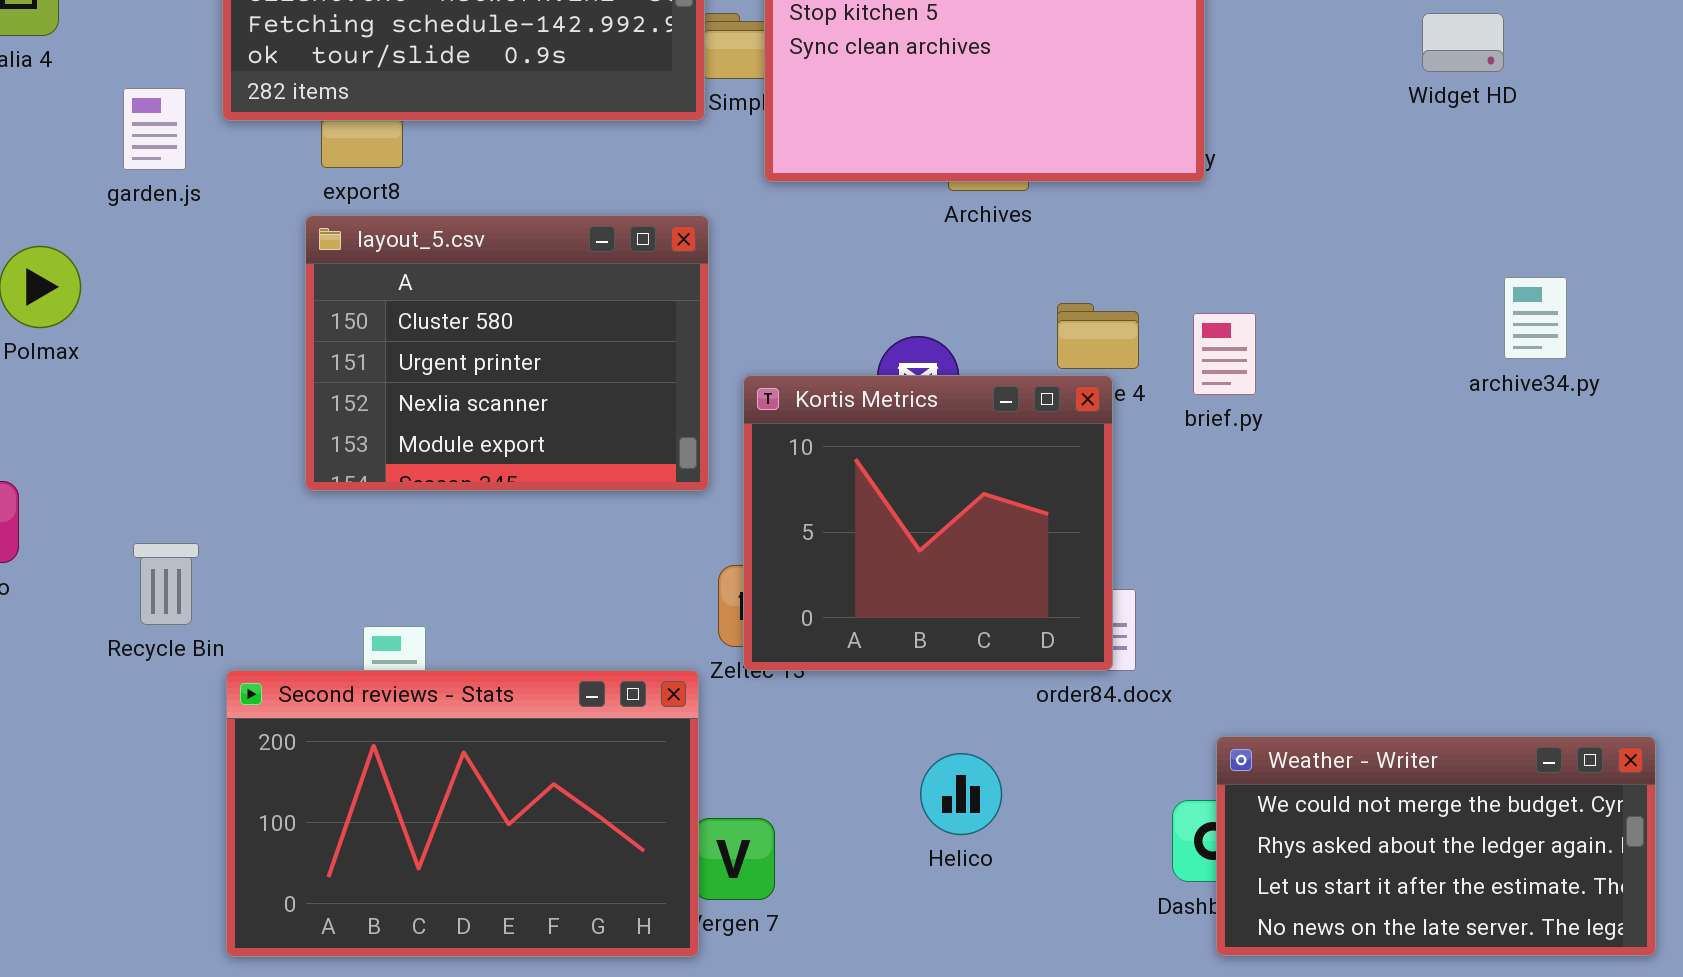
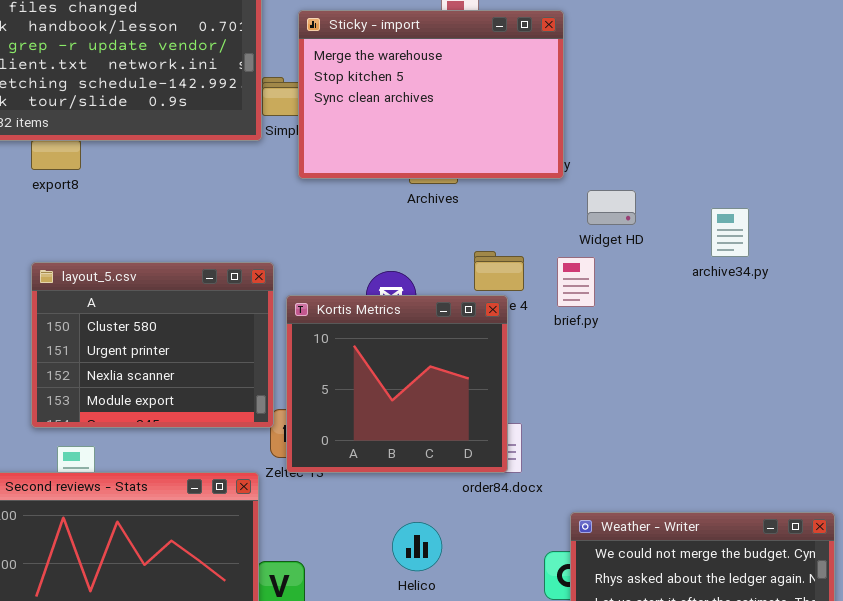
Widget HD: [1422,13,1504,72] -> [587,190,636,225], moved
layout_5.csv: [305,215,709,491] -> [31,262,274,428], moved
archive34.py: [1504,277,1567,359] -> [711,208,749,257], moved

